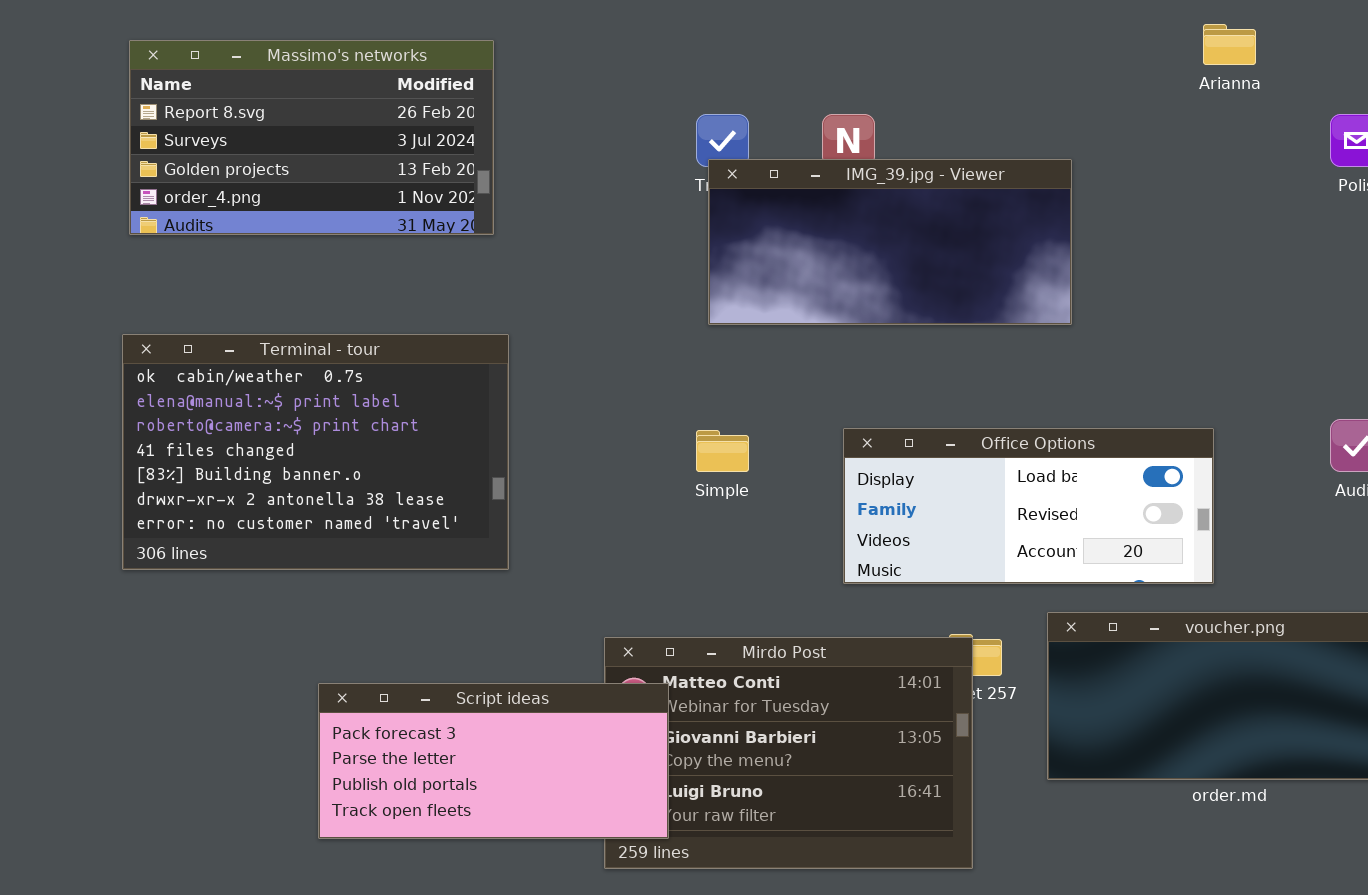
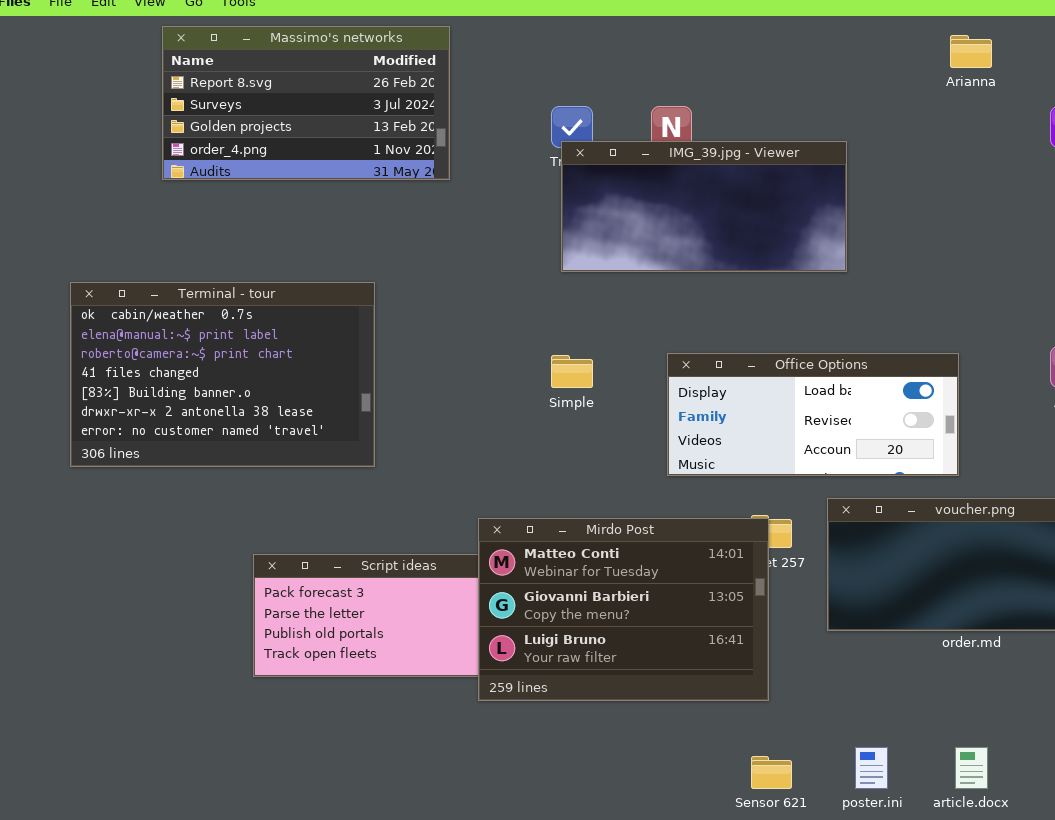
Massimo's networks: [129,40,494,235] -> [162,26,450,180], moved
Terminal - tour: [122,334,509,570] -> [70,282,375,467], moved
Mirdo Post: [604,637,973,869] -> [478,518,769,701], raised

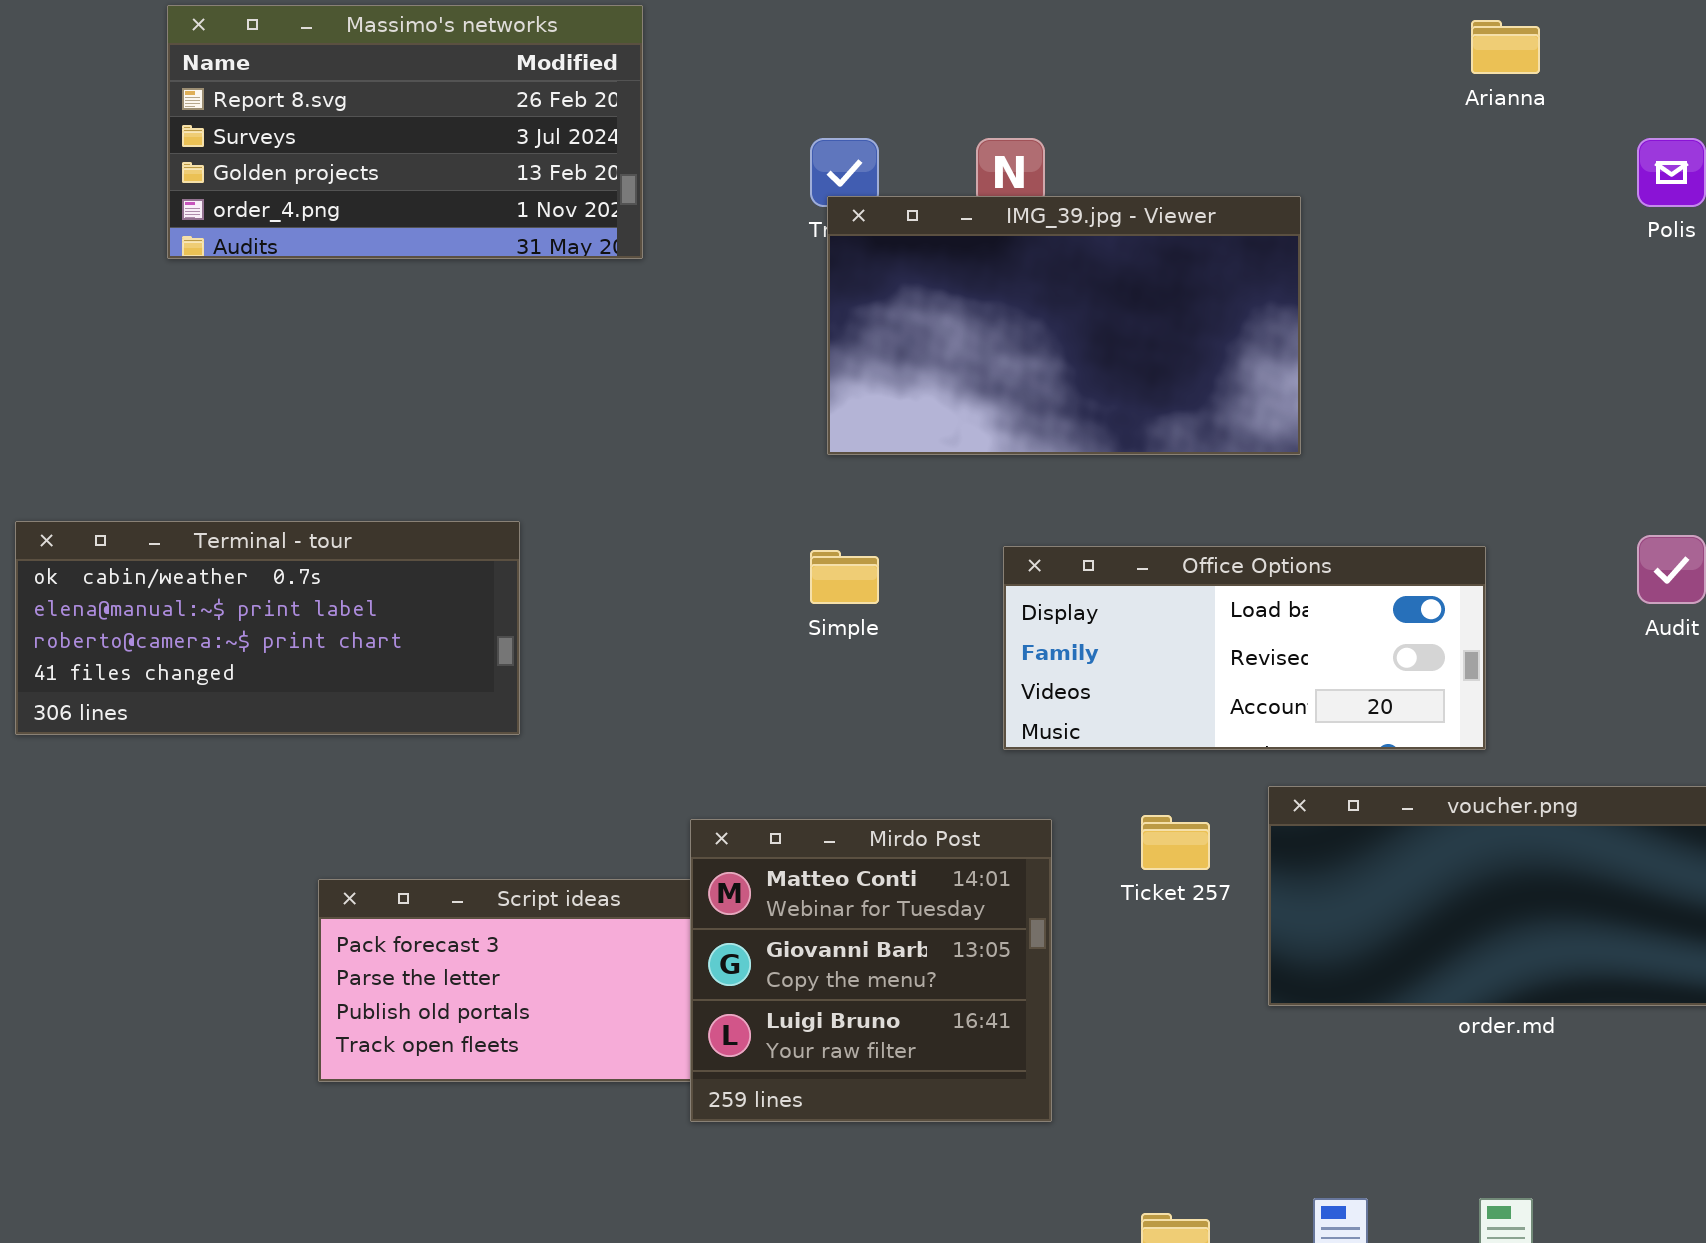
IMG_39.jpg - Viewer: [561,141,847,272] -> [827,196,1301,455], resized
Terminal - tour: [70,282,375,467] -> [15,521,520,735], resized
Mirdo Post: [478,518,769,701] -> [690,819,1052,1122], resized

